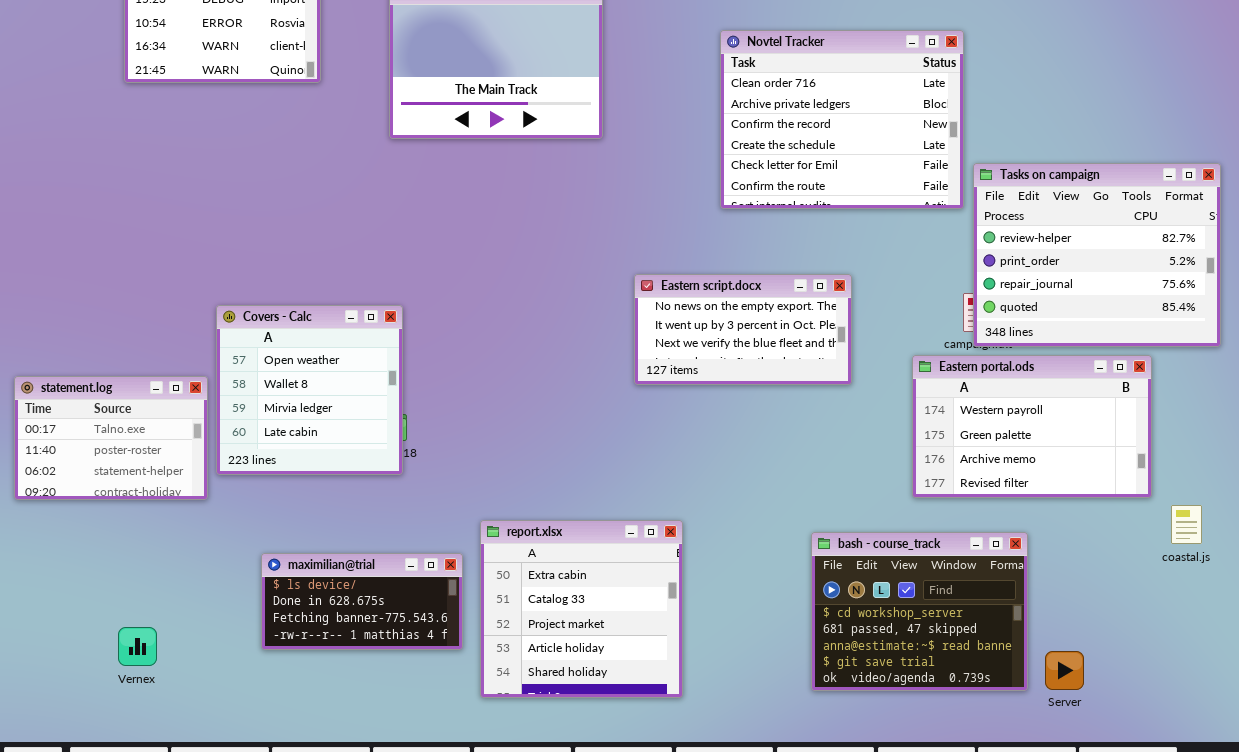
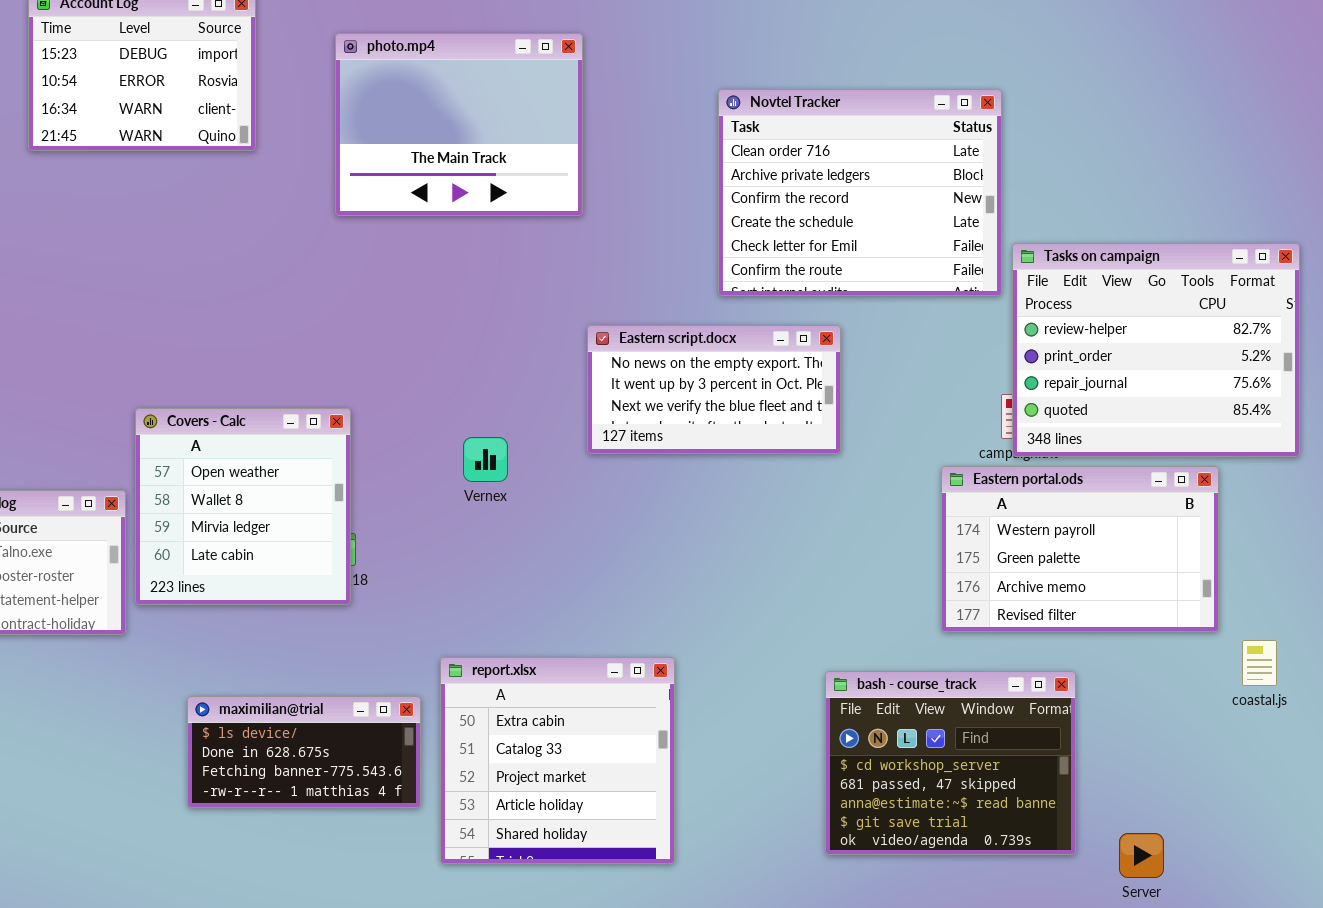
Eastern script.docx: [634,274,852,385] -> [587,325,841,454], moved
Vernex: [118,627,157,666] -> [463,437,508,482], moved
Server: [1045,651,1084,690] -> [1119,833,1164,878], moved

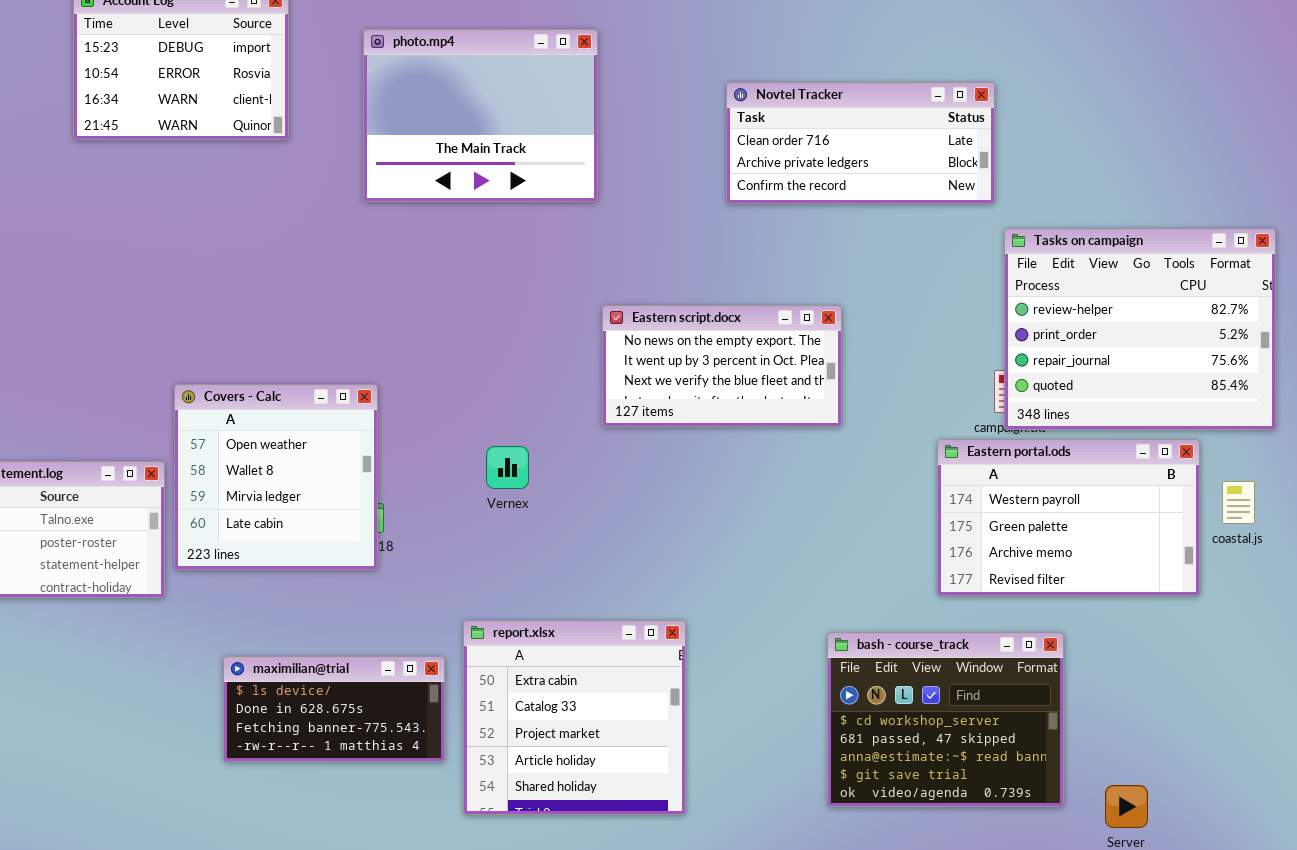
Novtel Tracker: [718,89,1002,296] -> [726,82,995,204], resized
Vernex: [463,437,508,482] -> [486,446,529,489], moved
coastal.js: [1242,640,1277,686] -> [1222,481,1255,524], moved

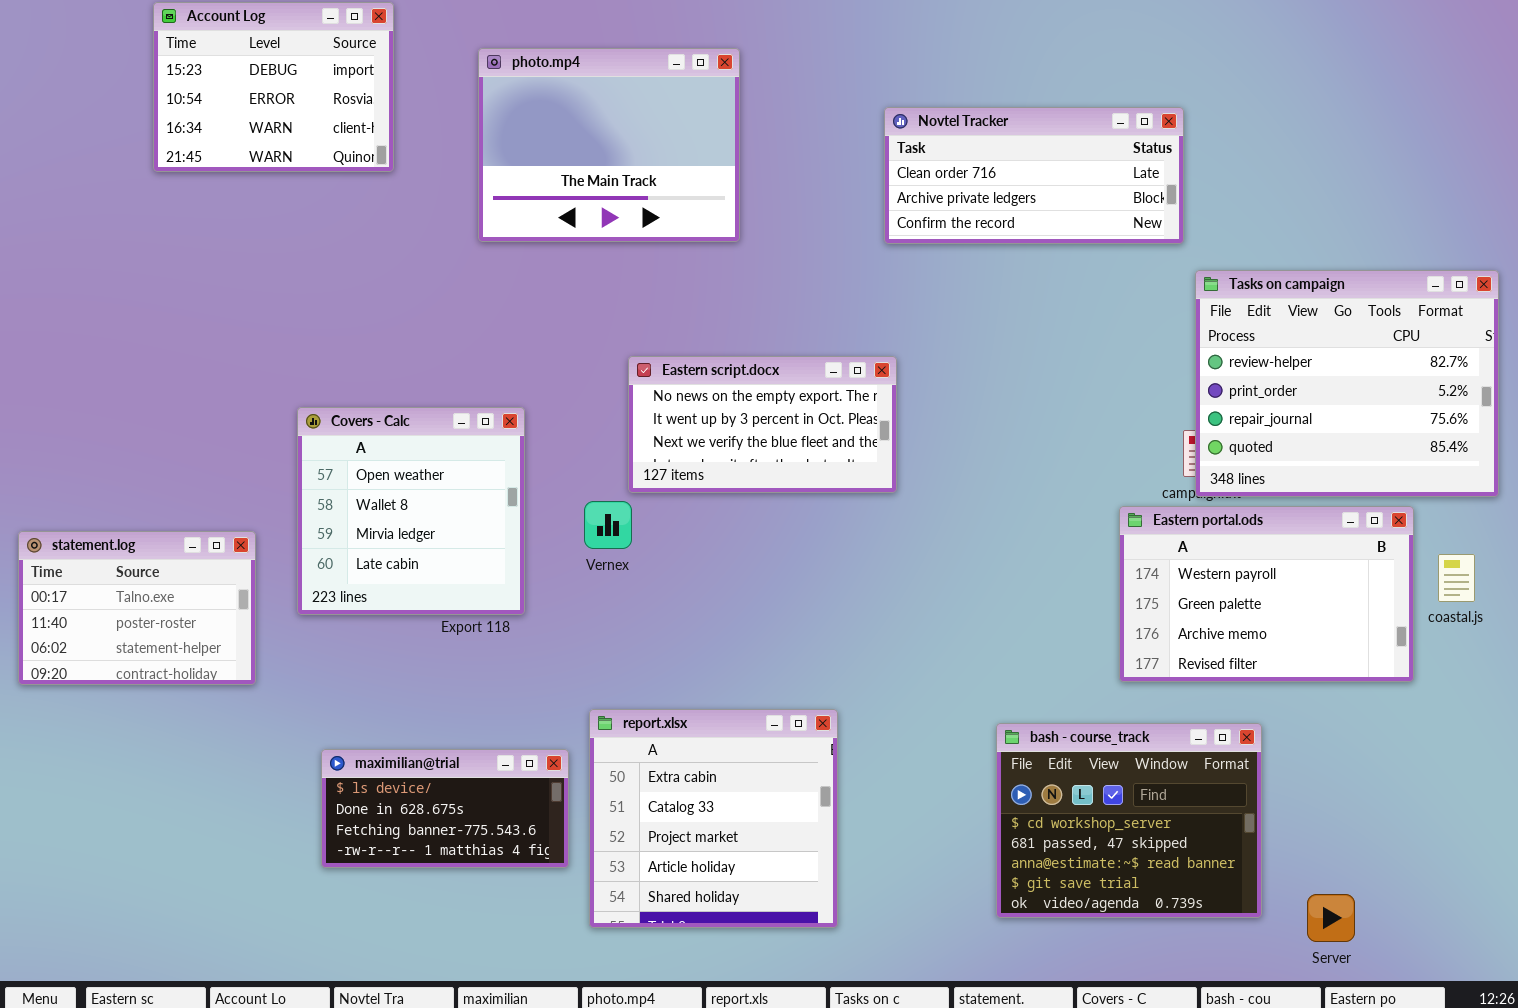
Eastern script.docx: [602,305,842,427] -> [628,356,897,493], moved
Covers - Calc: [174,384,378,570] -> [297,407,525,615], moved
Vernex: [486,446,529,489] -> [584,501,632,549], moved

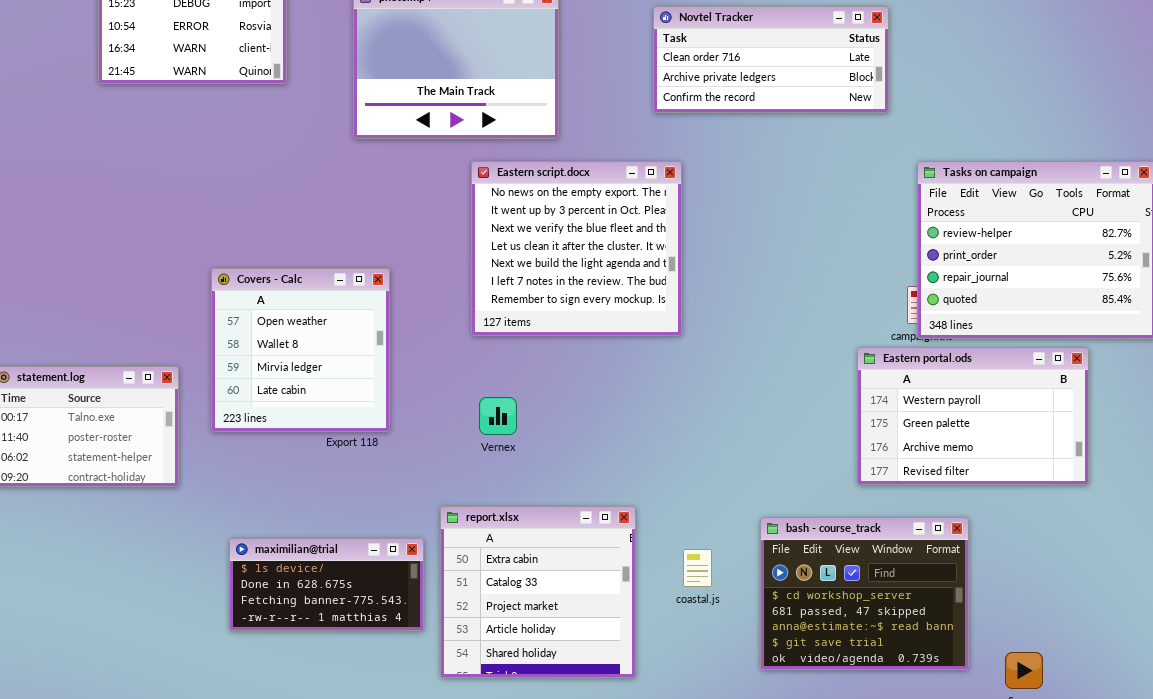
Novtel Tracker: [884,107,1184,244] -> [653,6,889,113], moved
Eastern script.docx: [628,356,897,493] -> [471,161,682,336], resized
Vernex: [584,501,632,549] -> [479,397,517,435], moved
coastal.js: [1438,554,1475,602] -> [683,549,712,587], moved

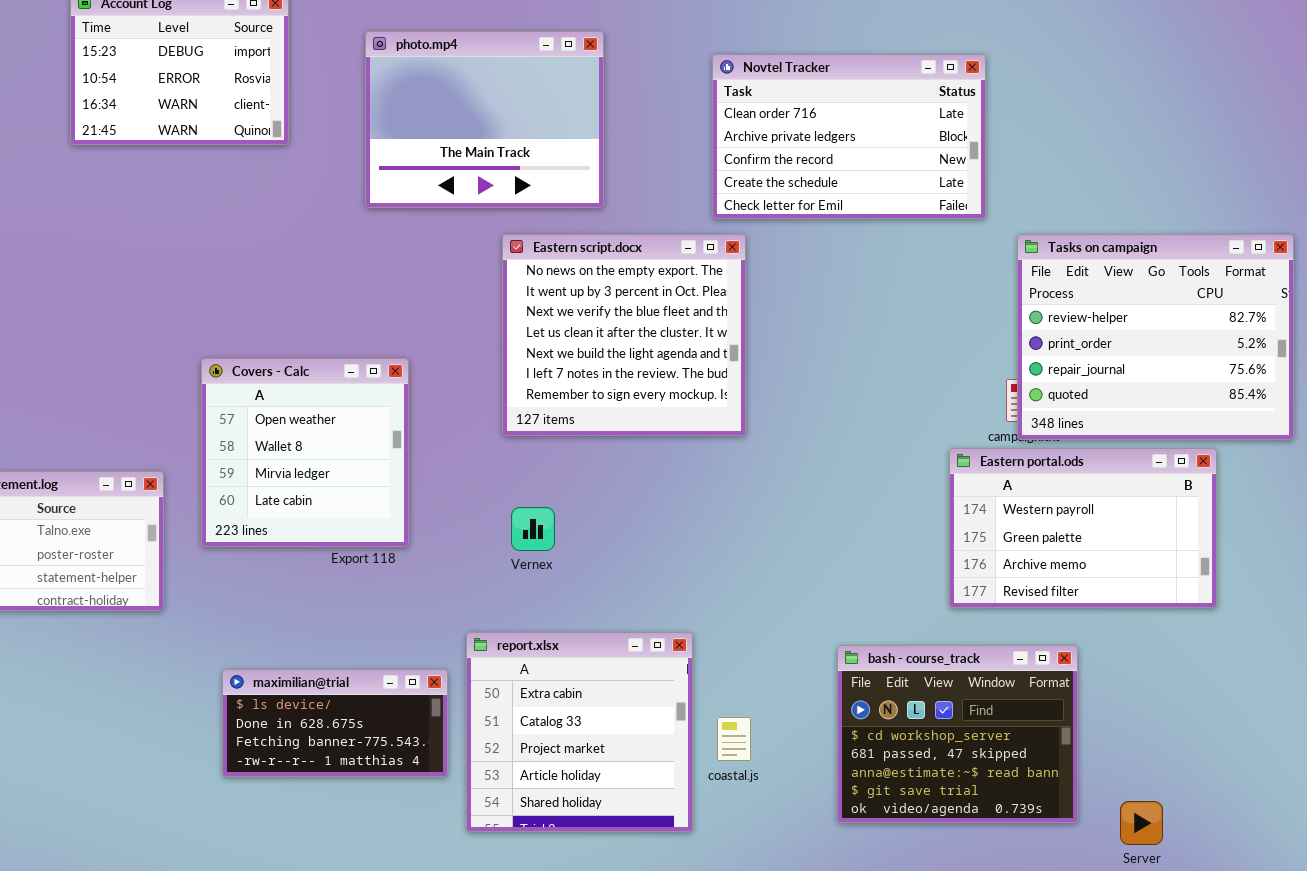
Novtel Tracker: [653,6,889,113] -> [712,54,986,219], resized
coastal.js: [683,549,712,587] -> [717,717,751,761], moved

